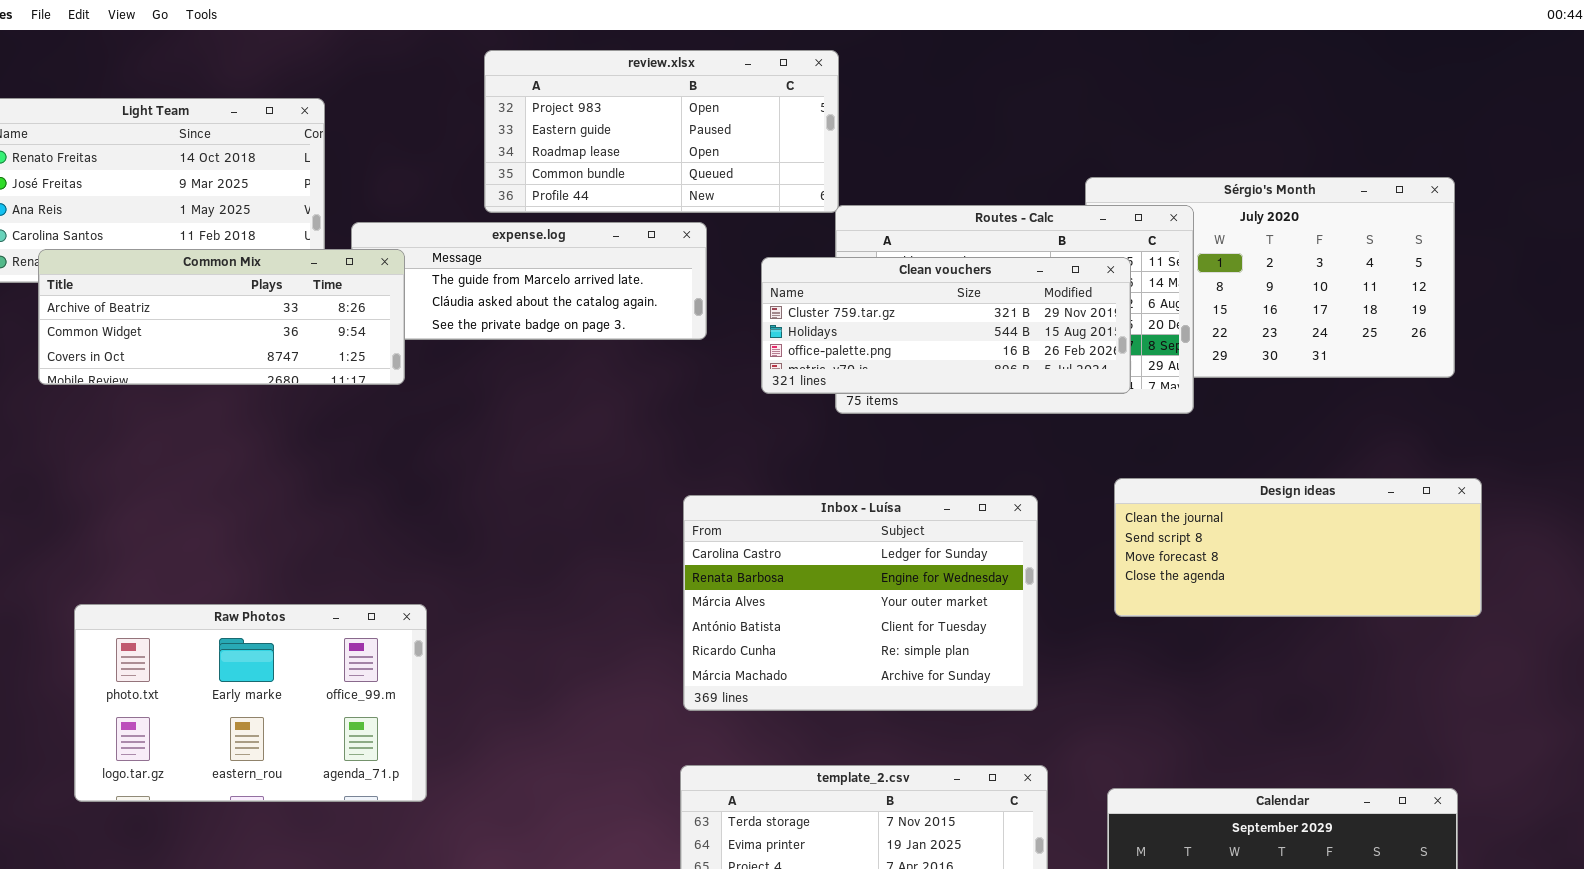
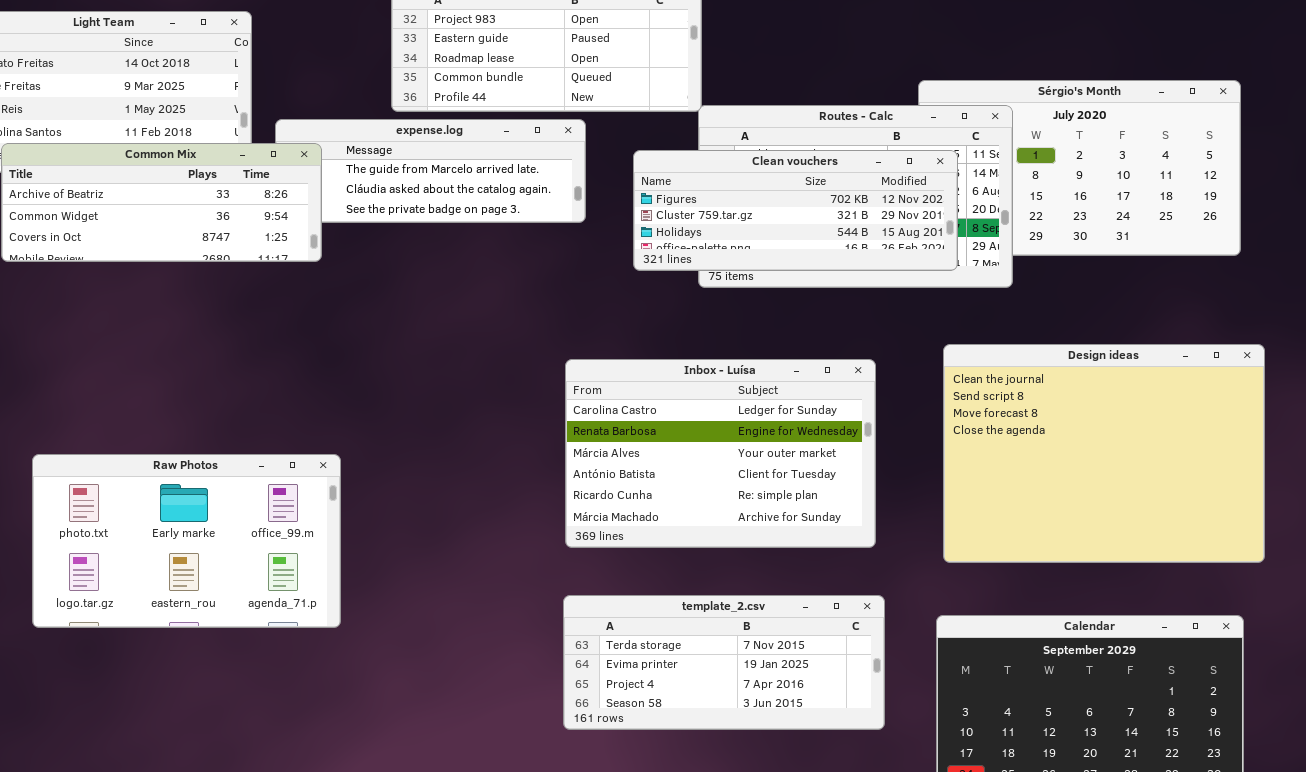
Clean vouchers: [761,257,1131,394] -> [633,150,958,271], scrolled up 1 row
Design ideas: [1114,478,1482,617] -> [943,344,1265,563], resized

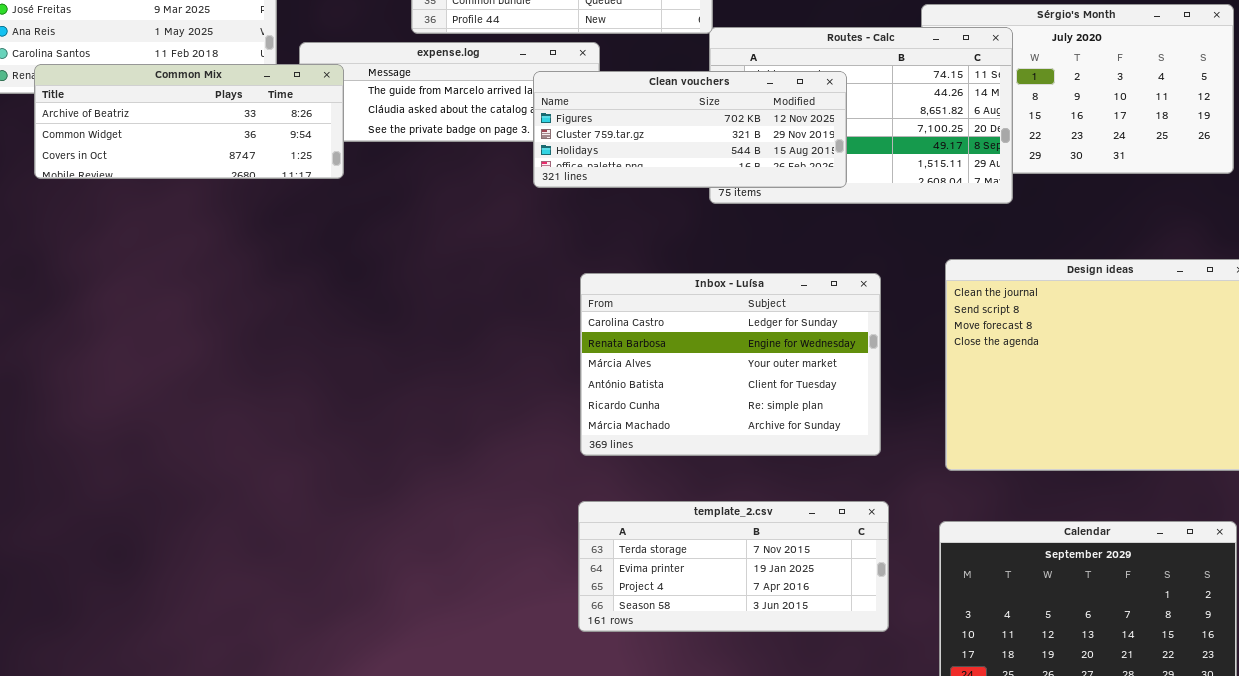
Clean vouchers: [633,150,958,271] -> [533,71,847,188], moved
Raw Photos: [32,454,341,628] -> none, closed

